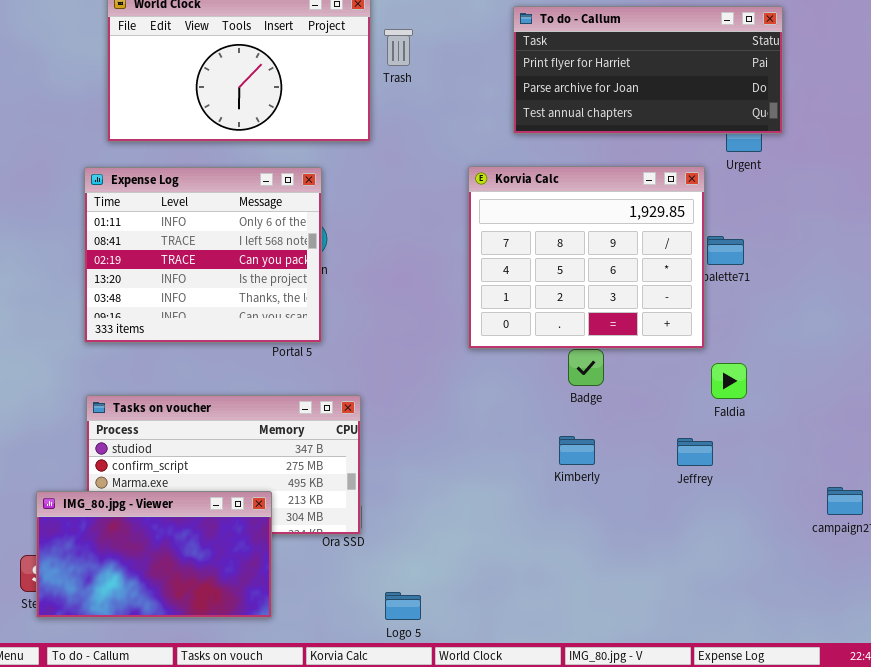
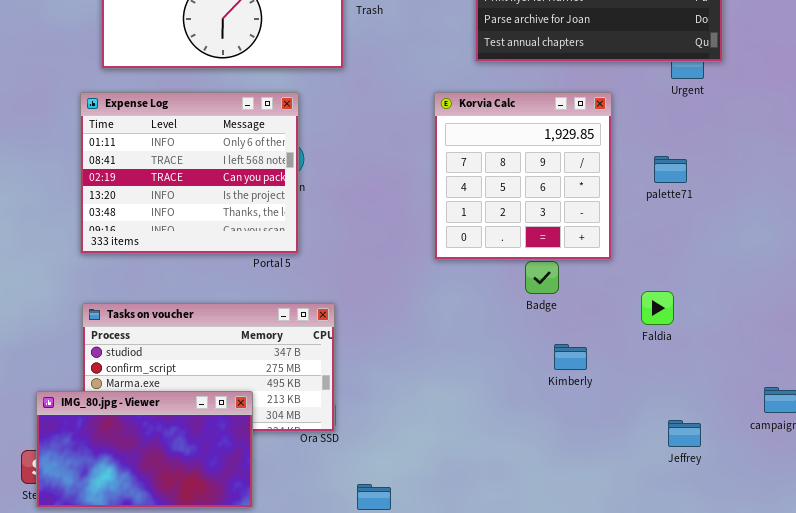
Korvia Calc: [468,166,705,349] -> [434,92,612,260], resized
Faldia: [711,363,747,399] -> [641,291,674,325], moved
Kimberly: [559,436,595,465] -> [554,344,587,370], moved
Jeffrey: [677,438,713,466] -> [668,420,701,447], moved

